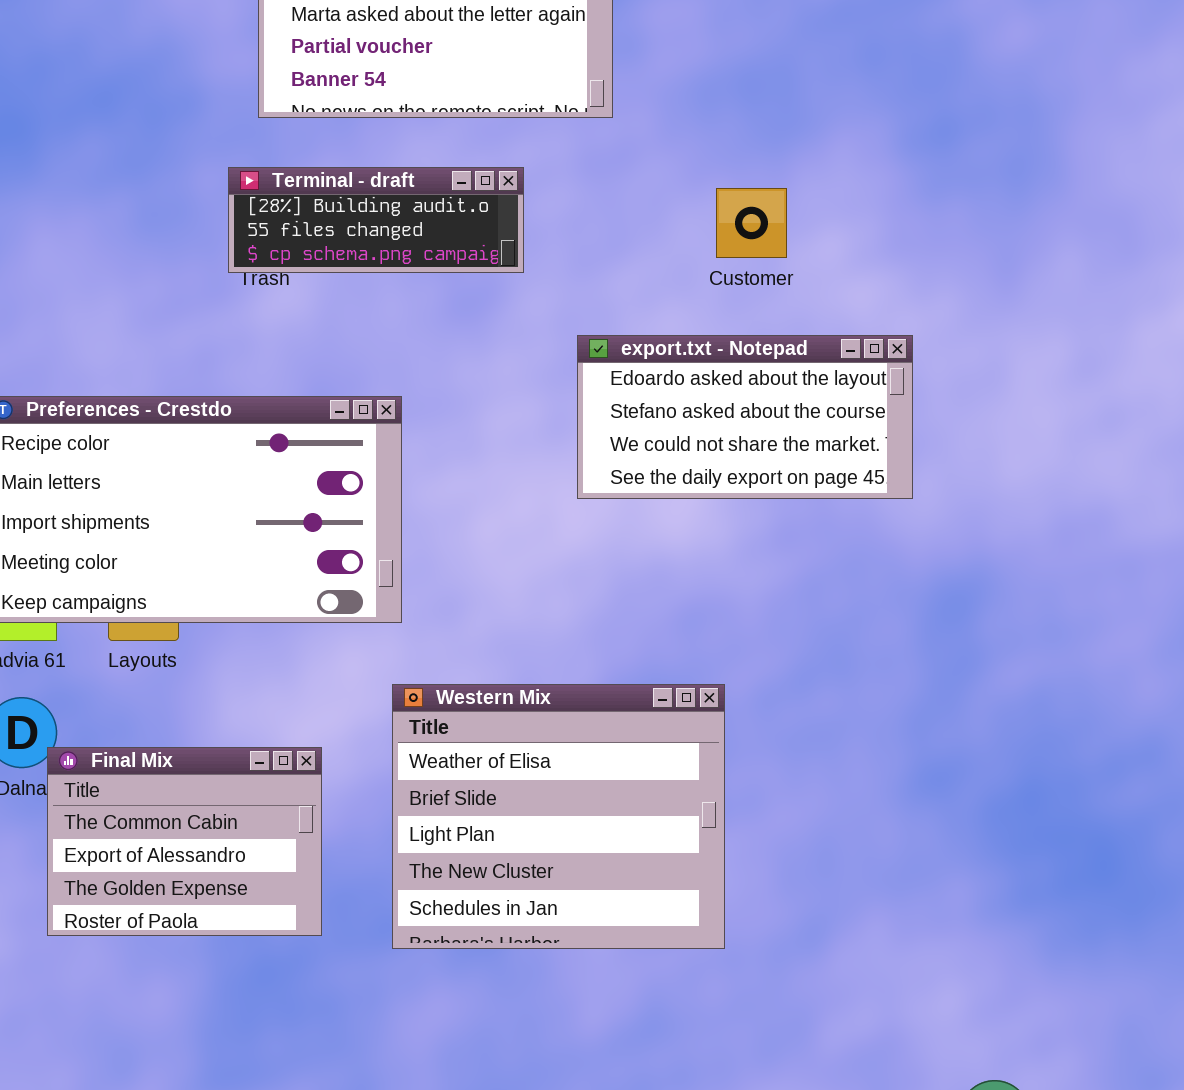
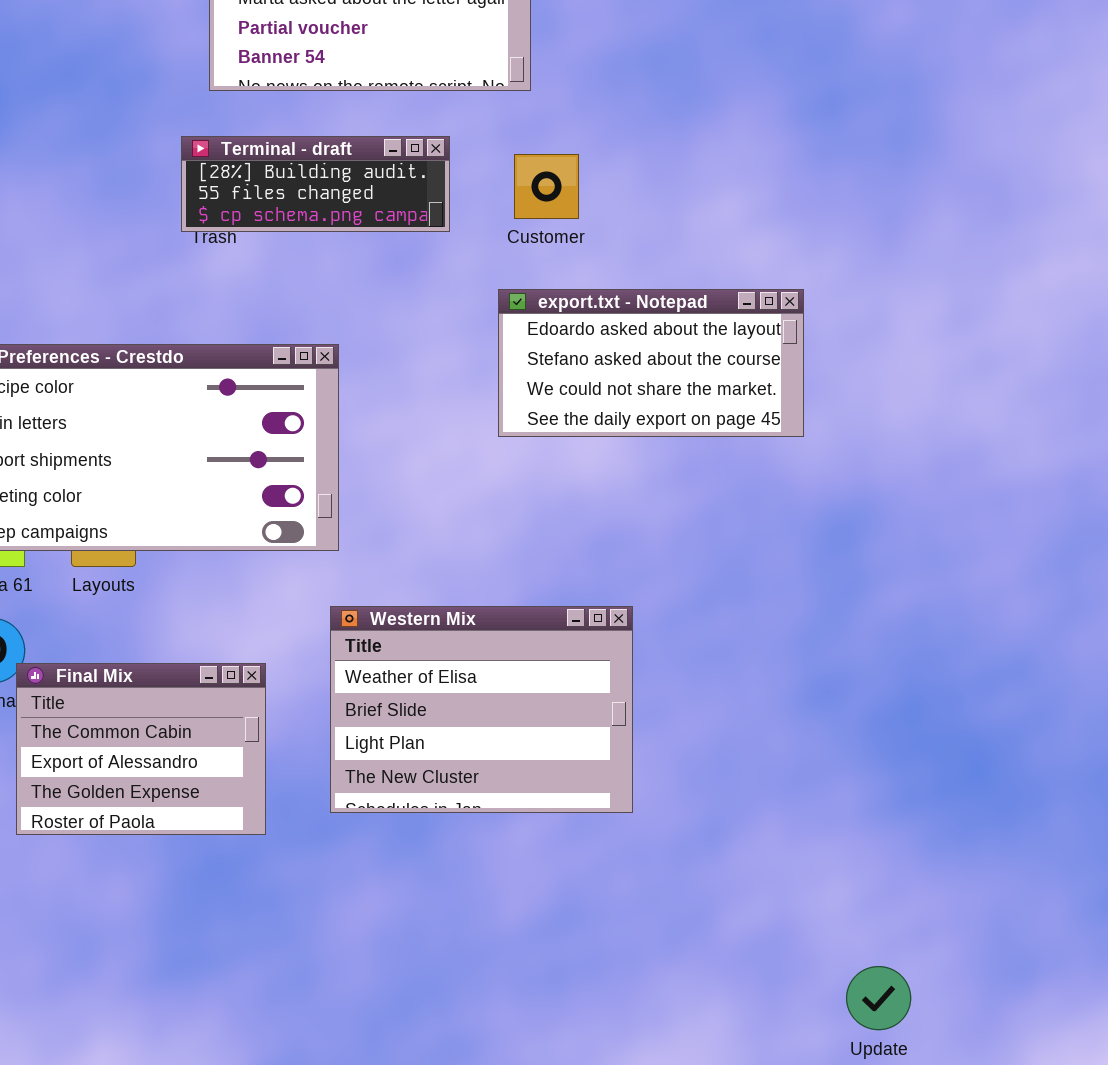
Customer: [716,188,787,258] -> [514,154,579,219], moved
Western Mix: [392,684,725,949] -> [330,606,633,813], resized

